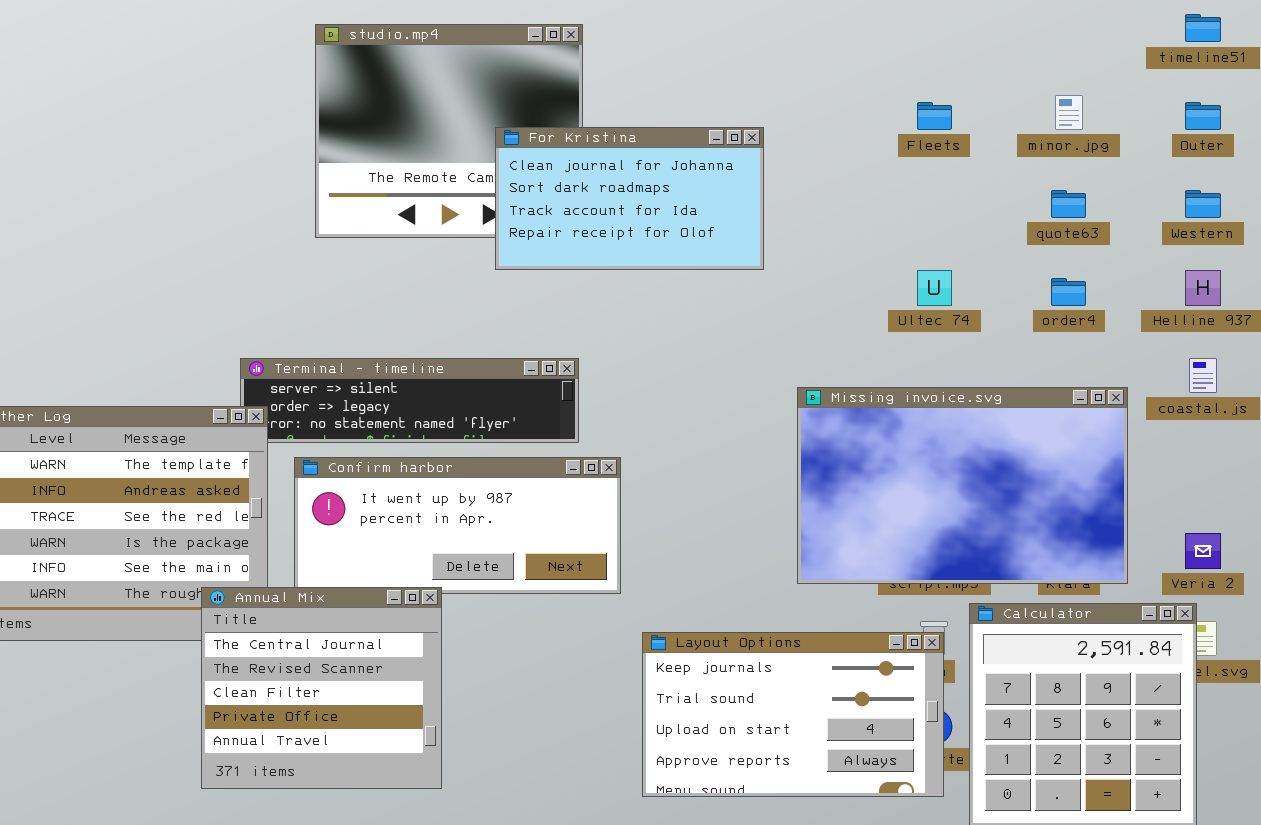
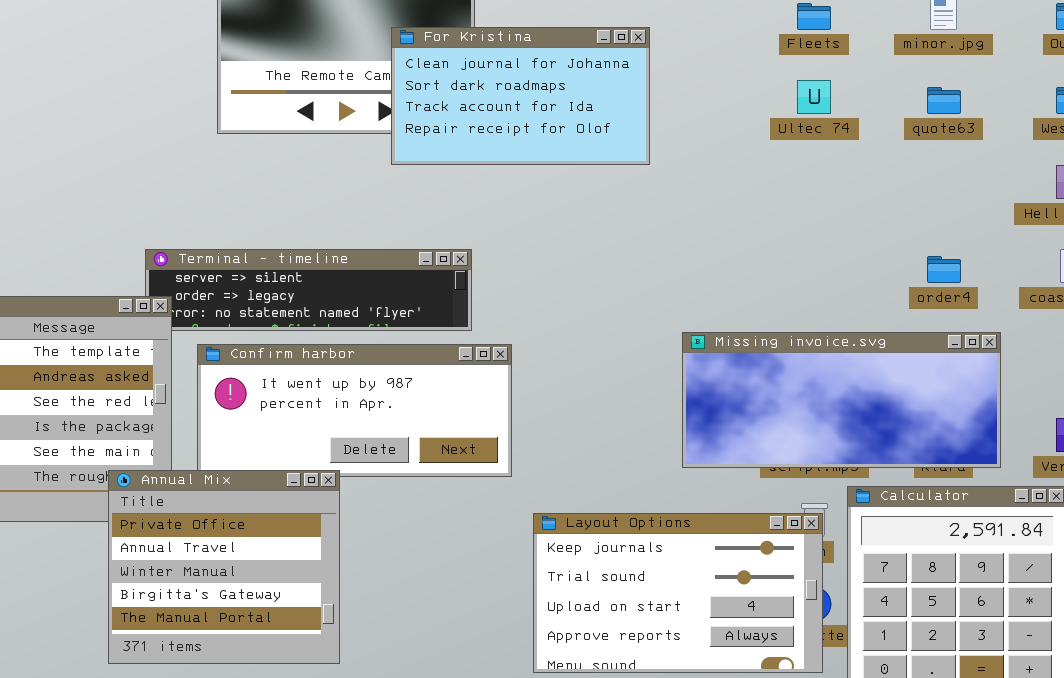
Ultec 74: [917,270,952,306] -> [797,80,831,114], moved
order4: [1051,278,1086,306] -> [927,256,961,283], moved
Missing invoice.svg: [797,387,1128,584] -> [682,332,1001,468], resized
Annual Mix: [201,587,442,789] -> [108,470,340,664], scrolled down 3 rows

